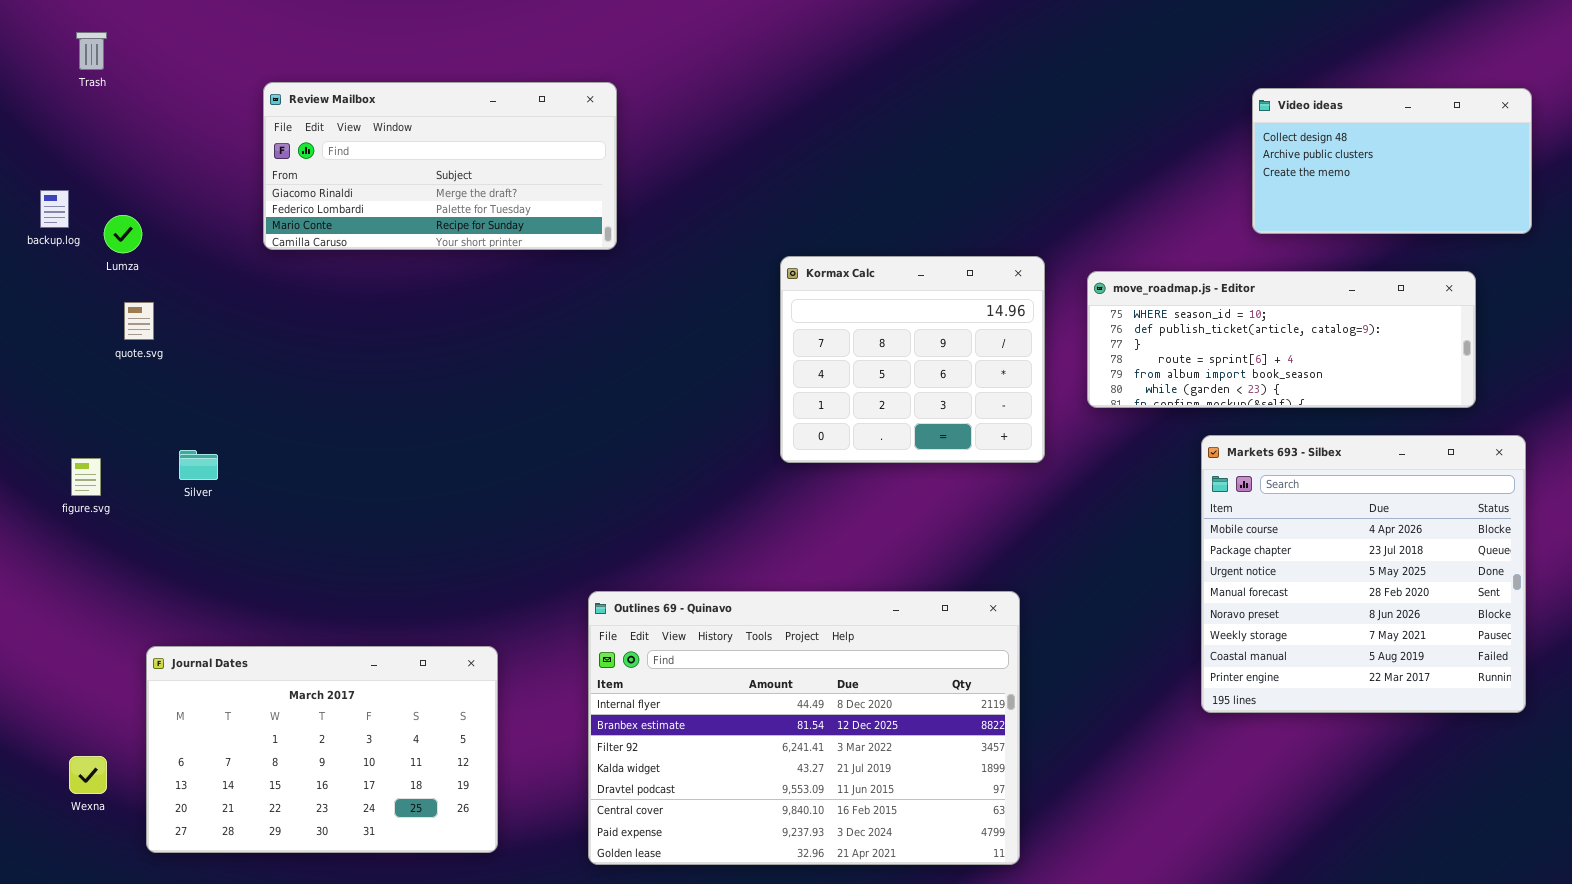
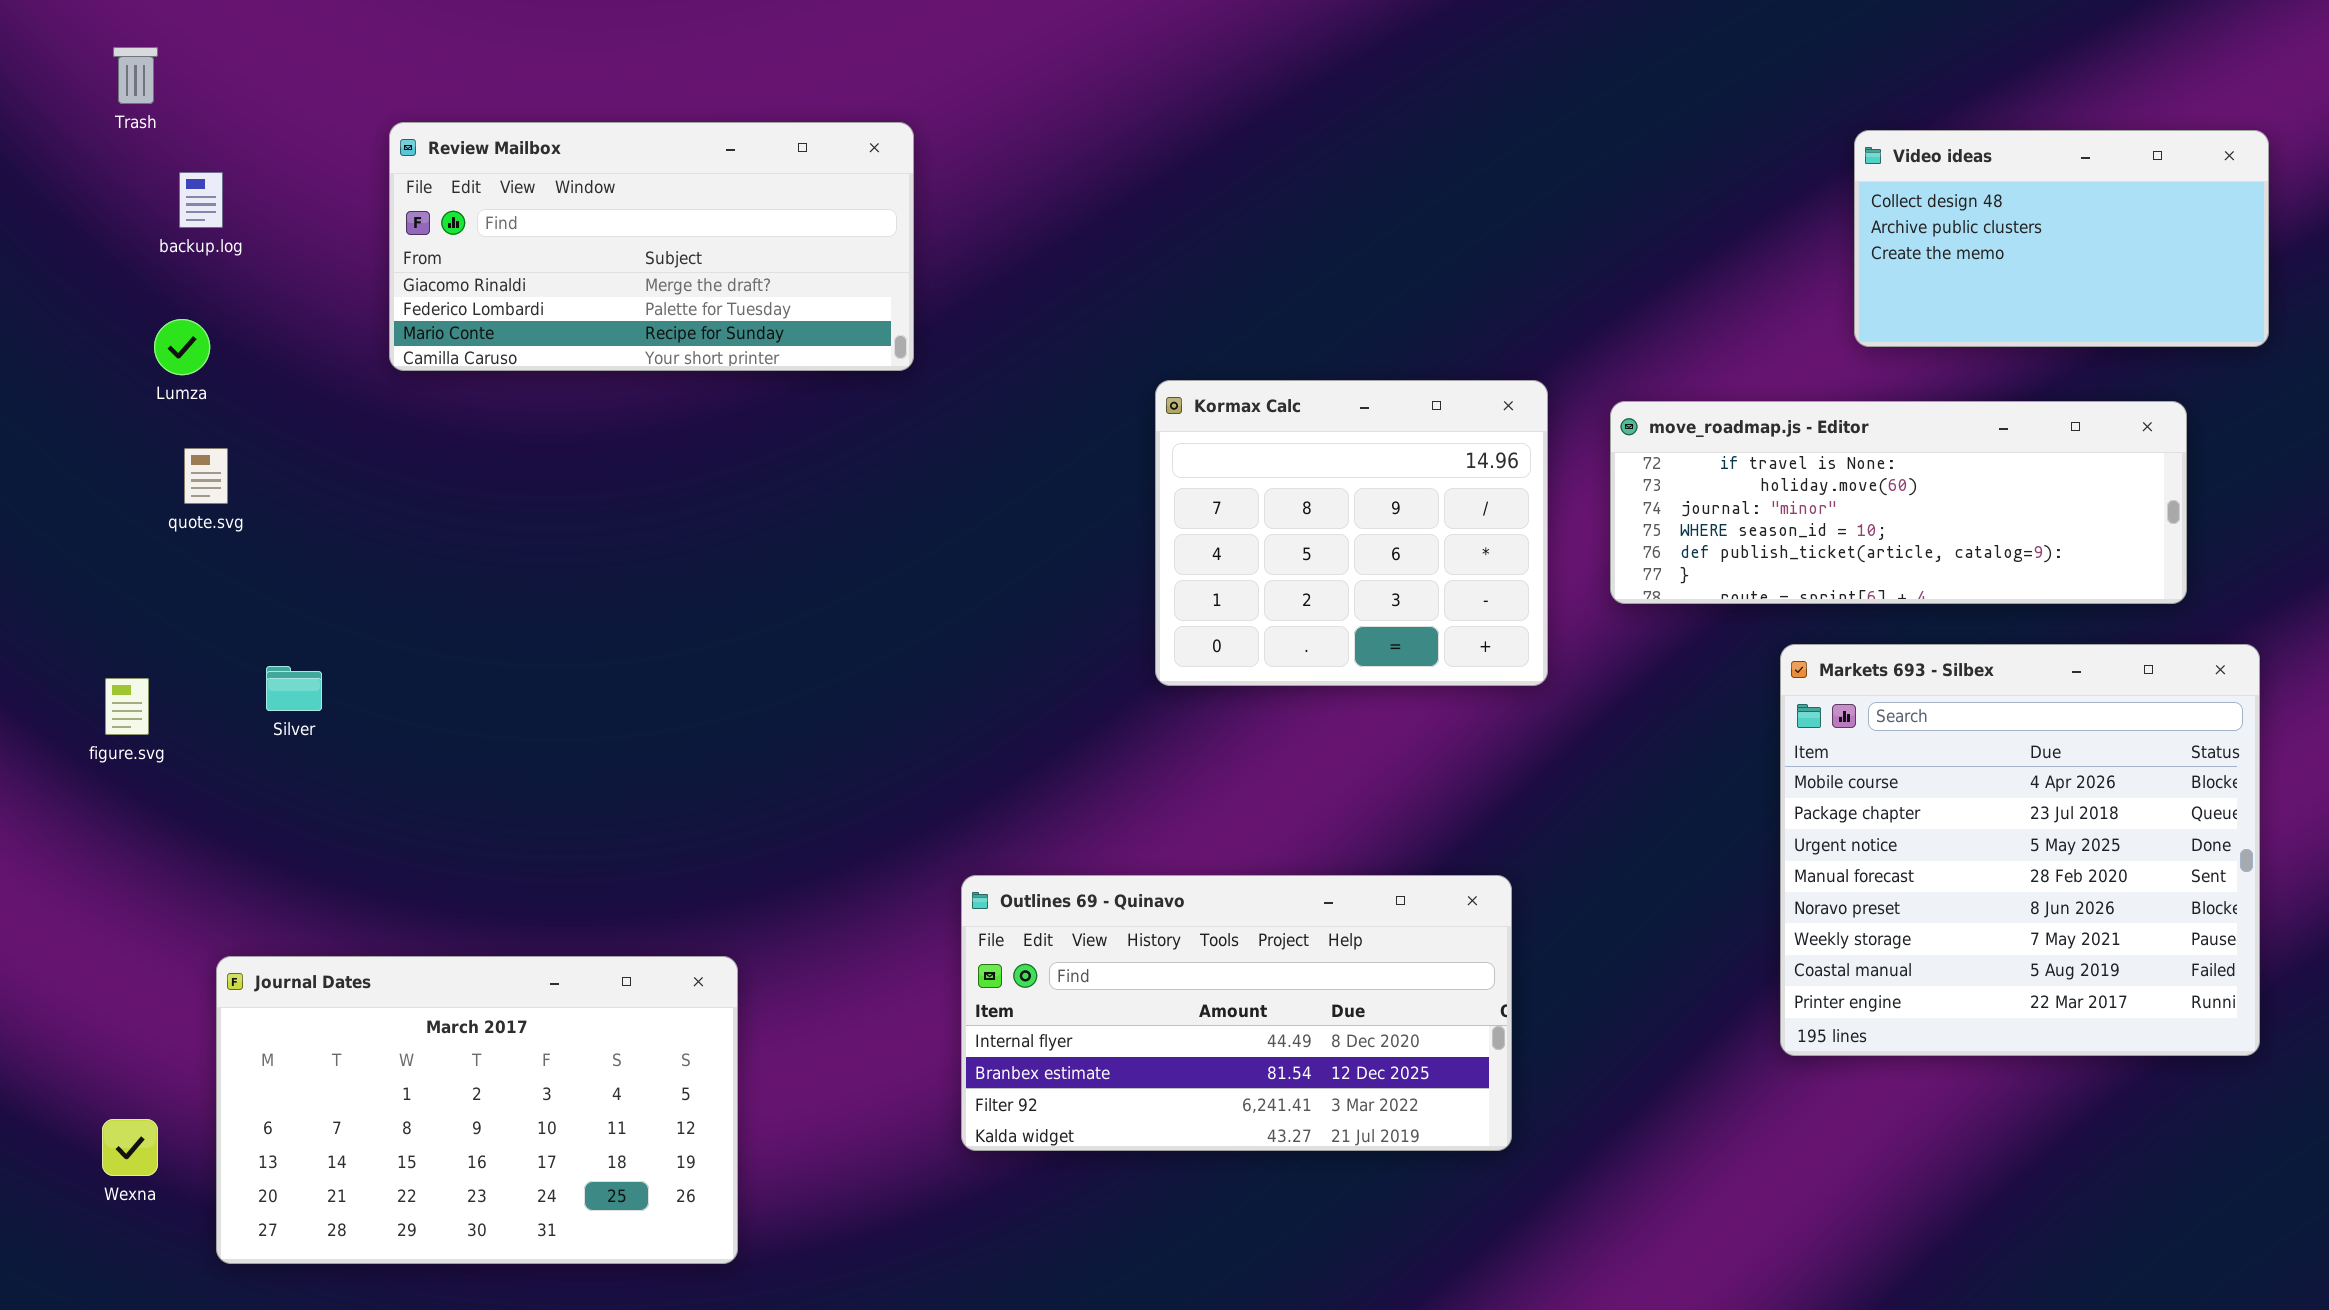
backup.log: [40,190,69,228] -> [179,172,223,228], moved
move_roadmap.js - Editor: [1087,271,1476,408] -> [1610,401,2187,604], scrolled up 3 rows
Outlines 69 - Quinavo: [588,591,1020,865] -> [961,875,1512,1151], resized

